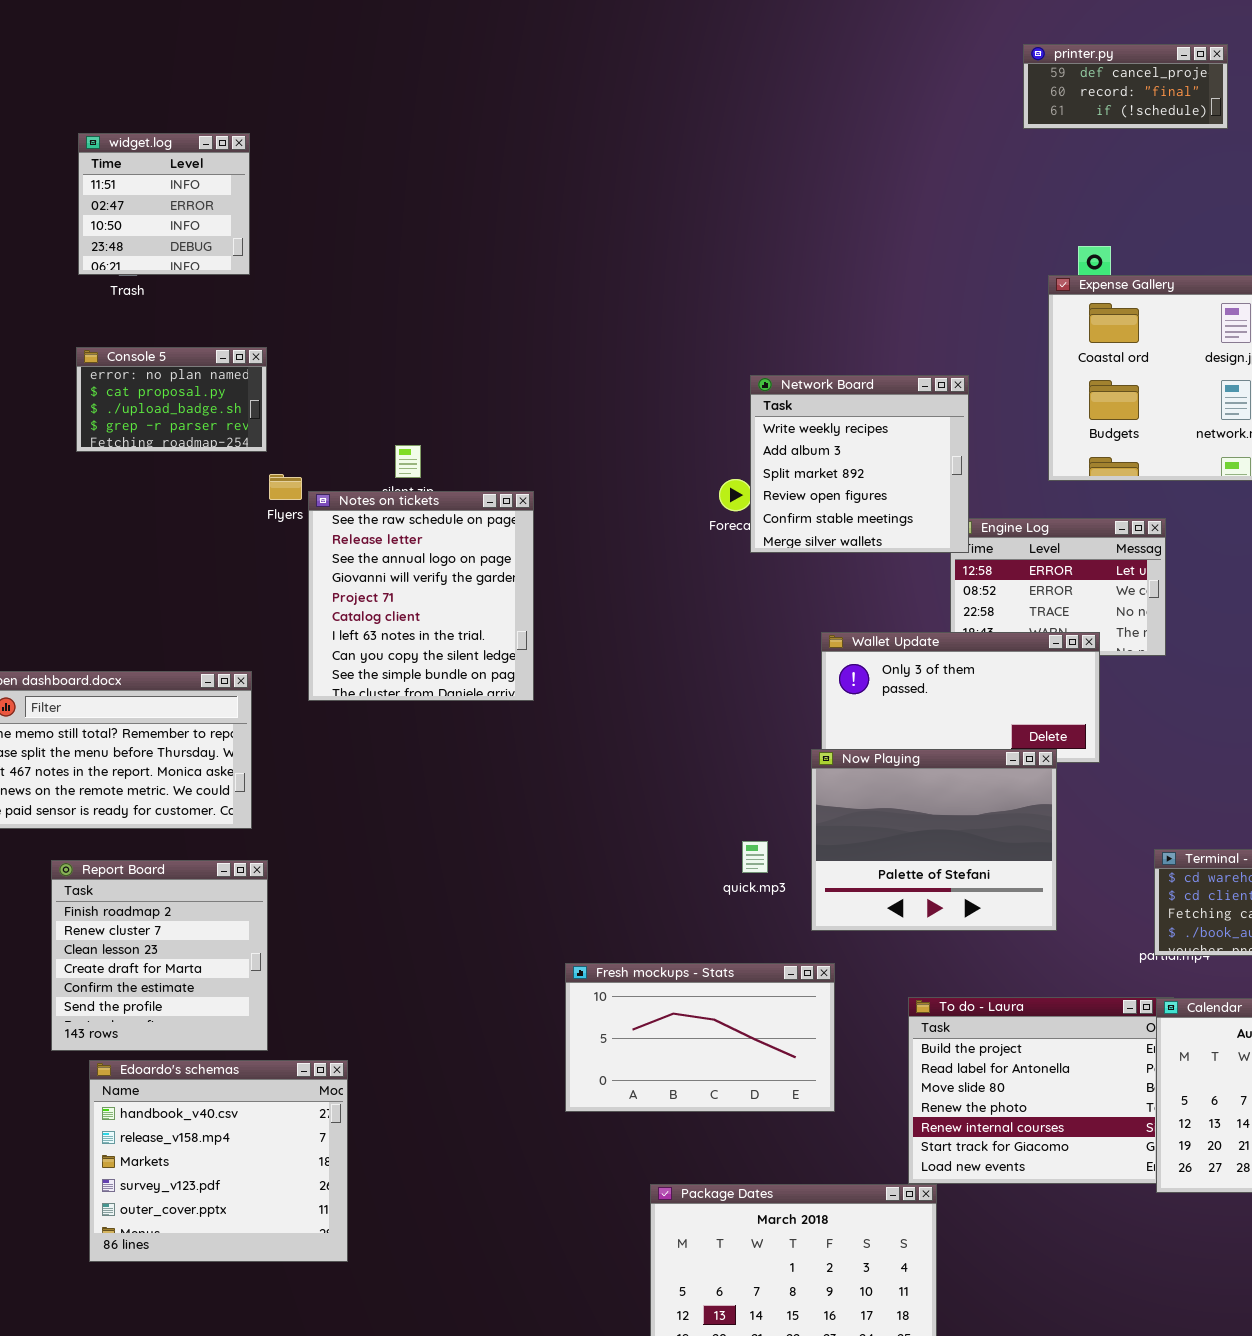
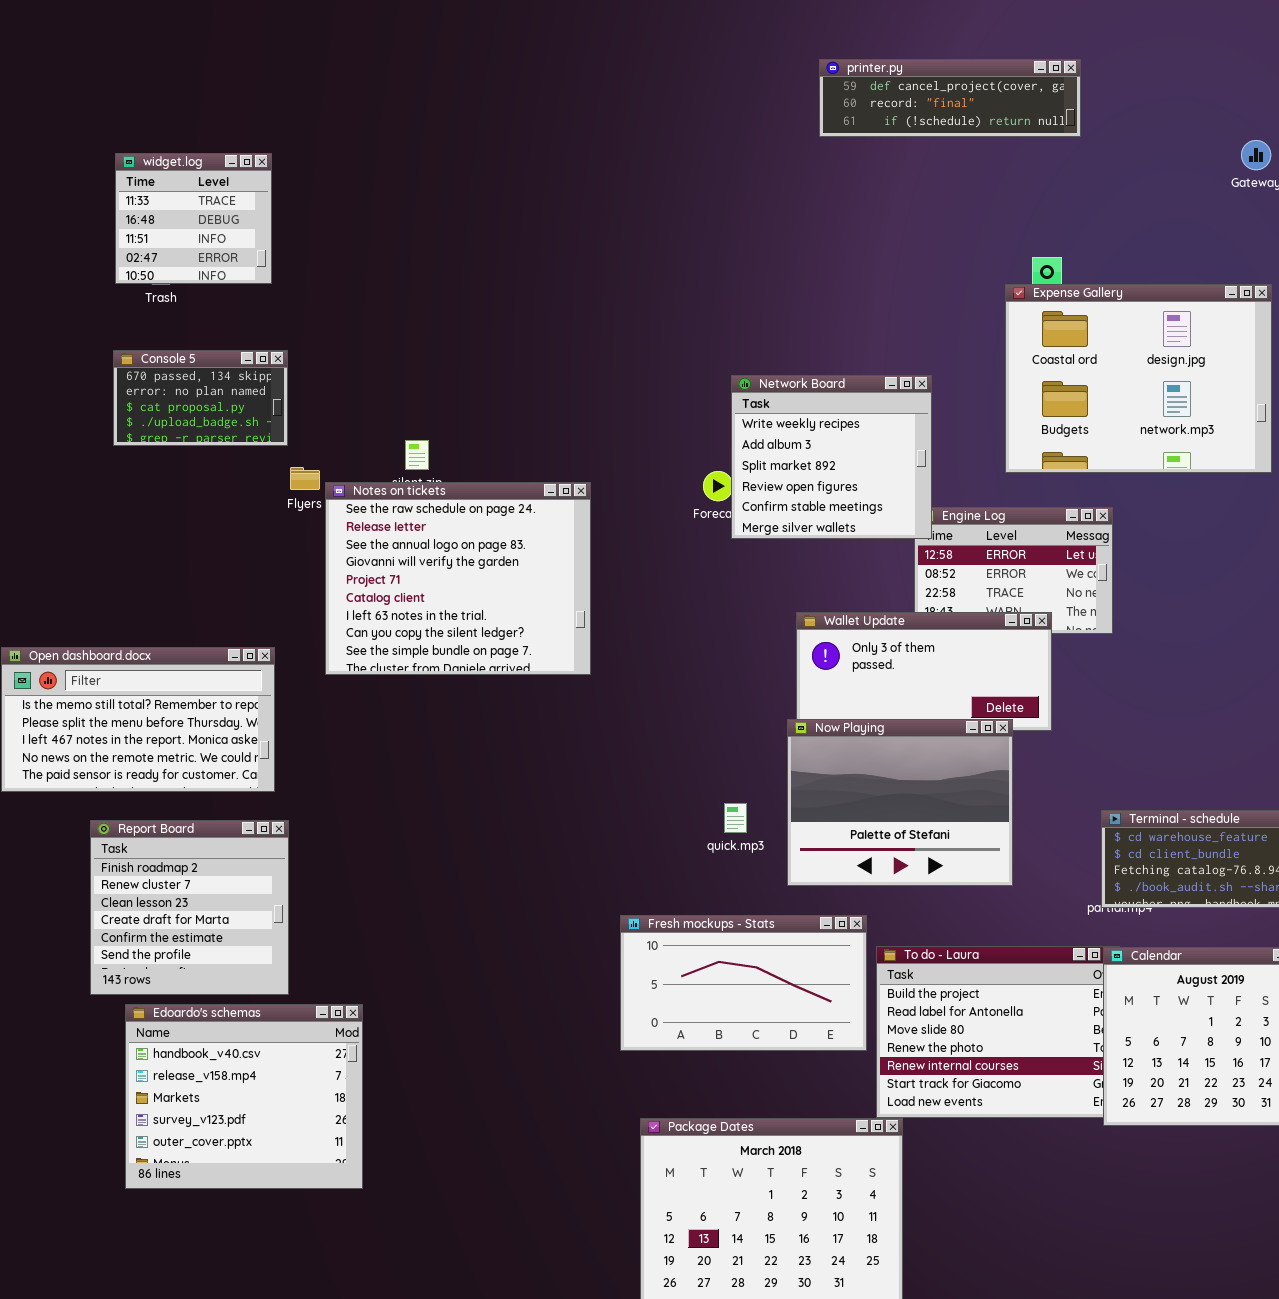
printer.py: [1023,44,1228,129] -> [819,59,1081,137], moved, resized
widget.log: [78,133,250,275] -> [115,153,272,284], scrolled up 2 rows
Console 5: [76,347,267,452] -> [113,350,288,446], scrolled up 1 row
Notes on tickets: [308,491,534,701] -> [325,482,591,675], resized
Fresh mockups - Stats: [565,963,835,1112] -> [620,915,867,1051], moved

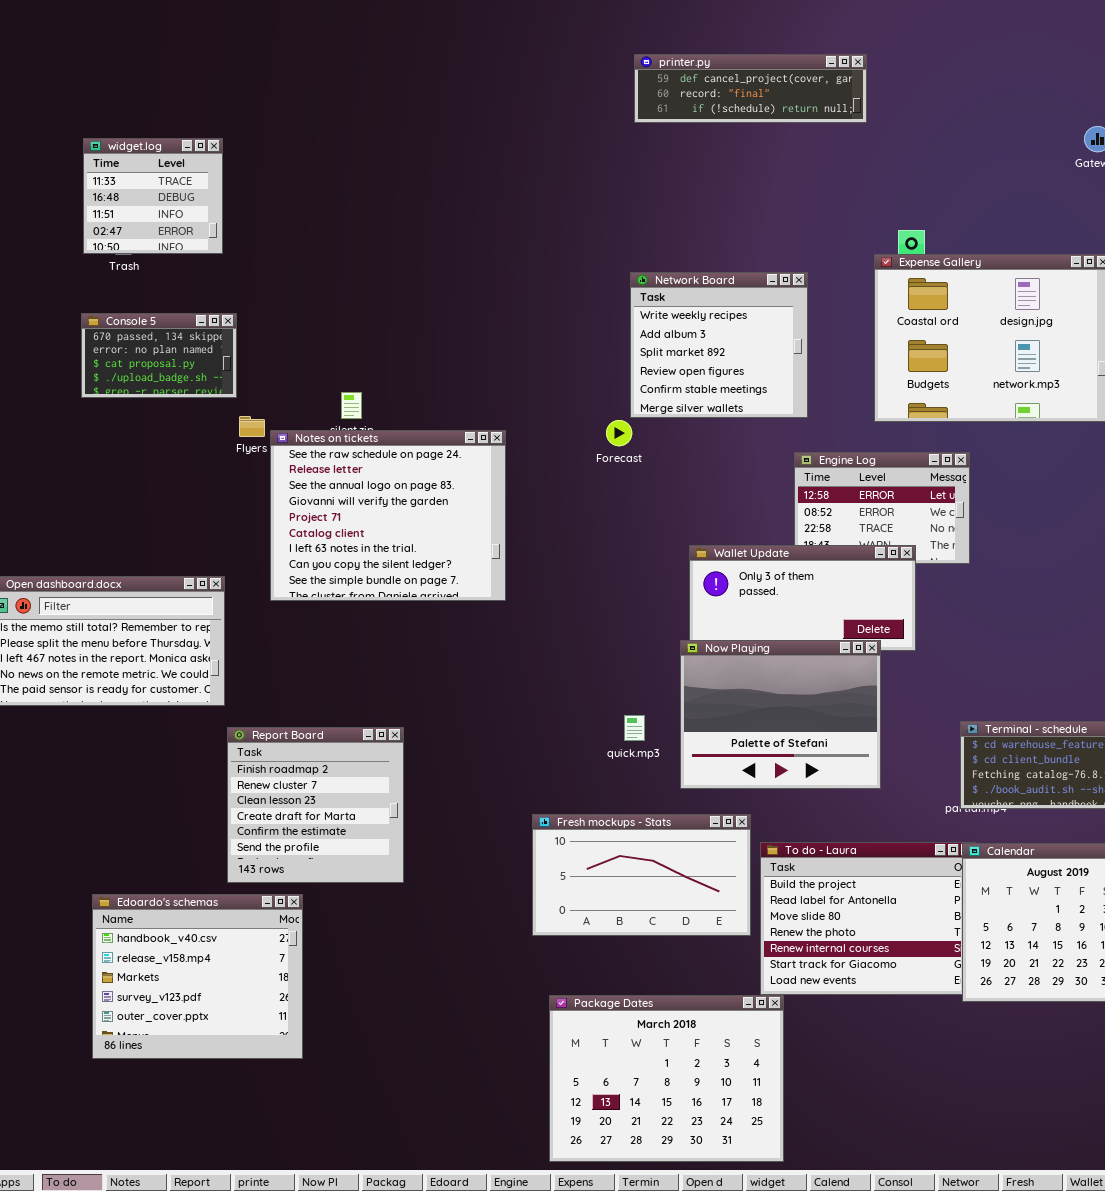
printer.py: [819,59,1081,137] -> [634,54,867,123], moved
Network Board: [731,375,932,539] -> [630,272,808,418], moved
Report Board: [90,820,289,995] -> [227,727,404,883], moved

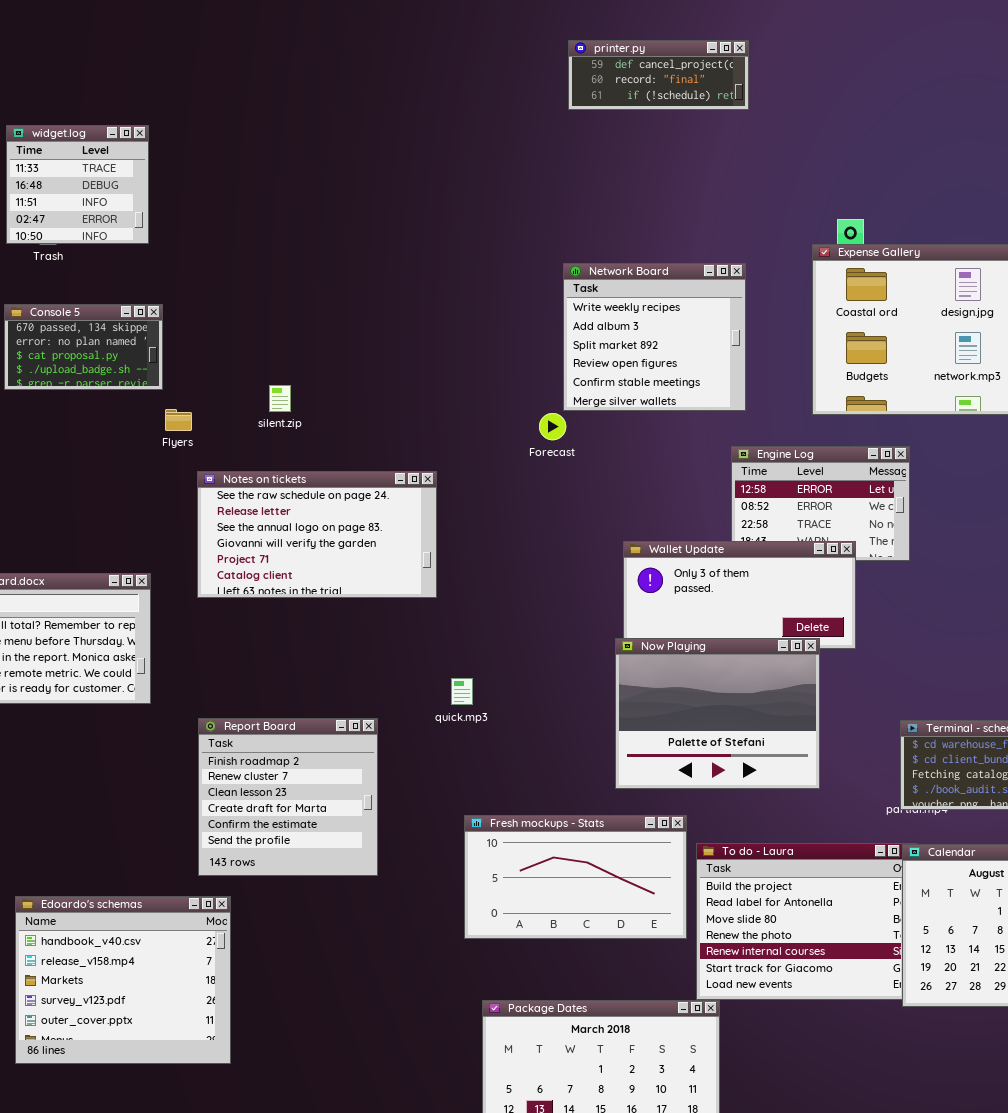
printer.py: [634,54,867,123] -> [568,40,749,110], resized
Notes on tickets: [270,430,506,601] -> [197,471,437,598], resized
quick.mp3: [624,715,645,741] -> [451,678,473,705], moved
Report Board: [227,727,404,883] -> [198,718,378,876], moved

